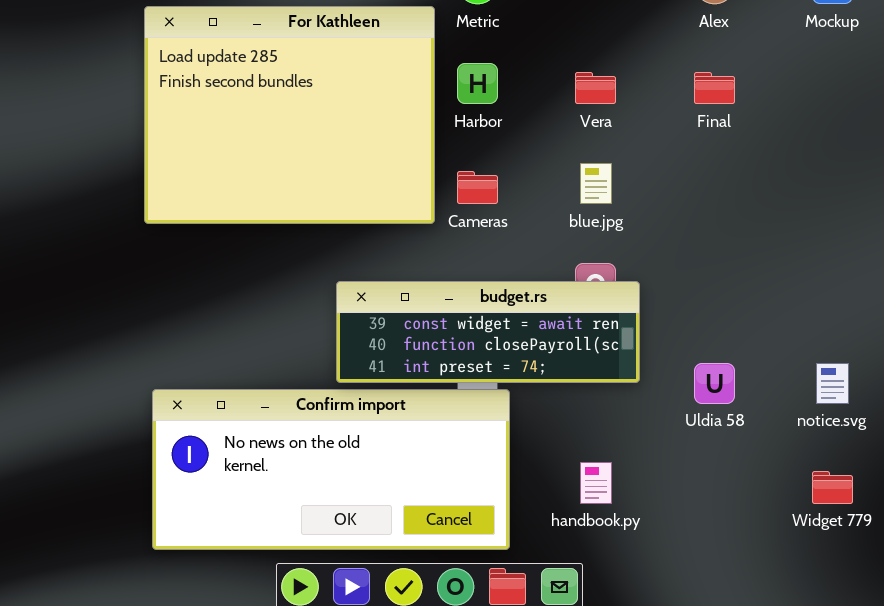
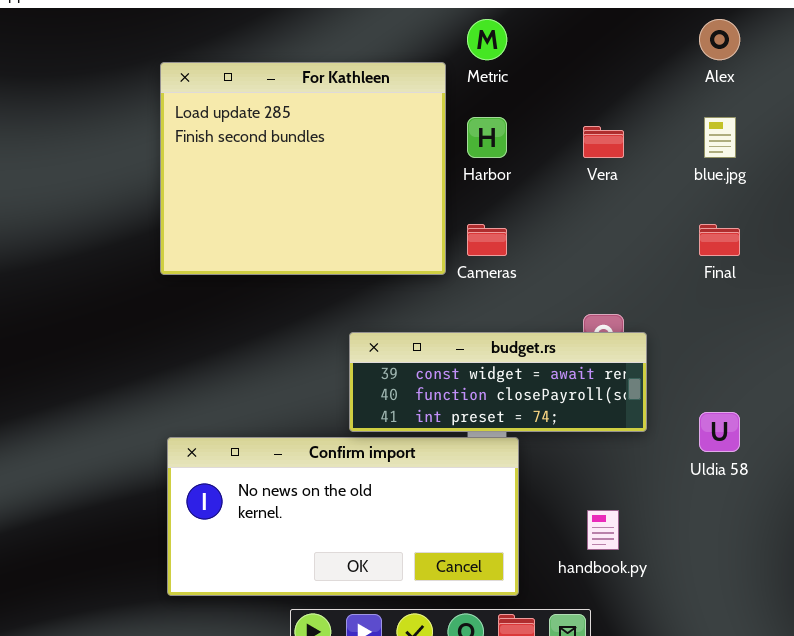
Final: [694,72,735,104] -> [699,224,740,256], moved
blue.jpg: [580,163,612,204] -> [704,117,736,158], moved

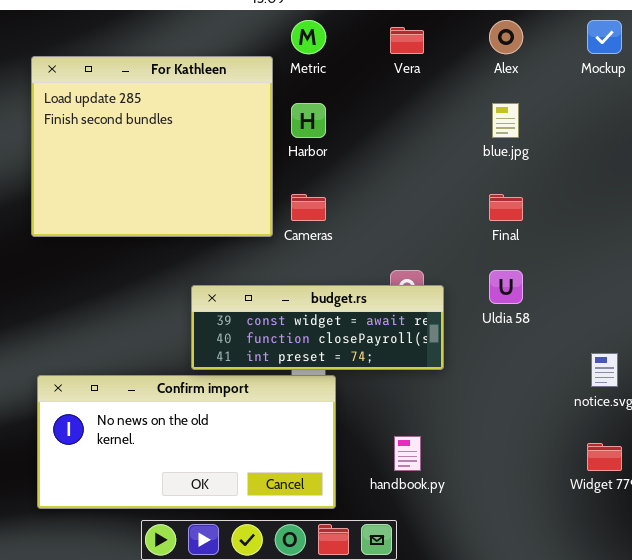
Vera: [583,126,624,158] -> [390,27,424,54], moved
Uldia 58: [699,412,740,452] -> [489,270,523,304], moved

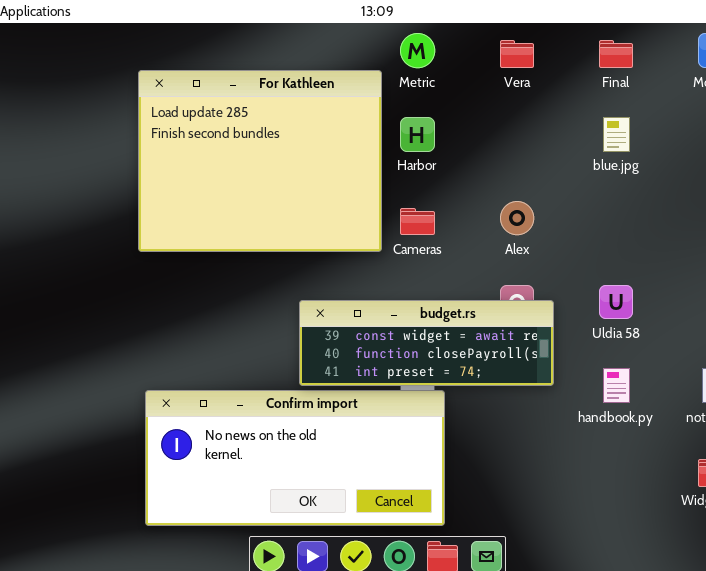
Alex: [489,20,523,54] -> [500,201,534,235], moved
Final: [489,194,523,221] -> [599,40,633,68], moved
handbook.py: [394,436,421,471] -> [603,368,630,403], moved

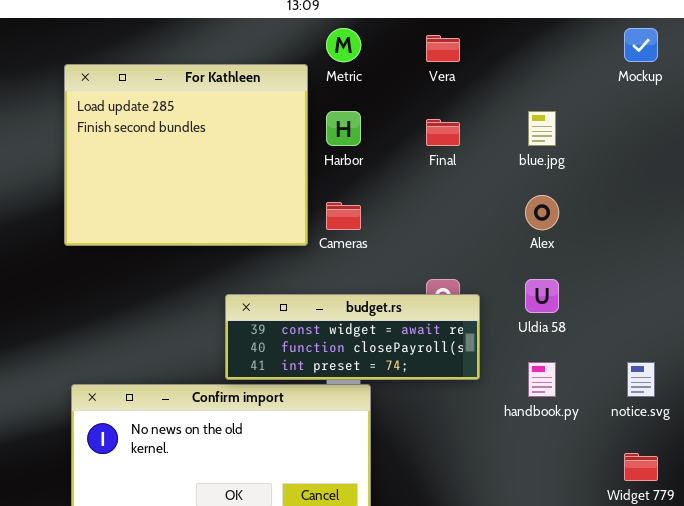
Final: [599,40,633,68] -> [426,119,460,146], moved
Alex: [500,201,534,235] -> [525,195,559,230], moved

